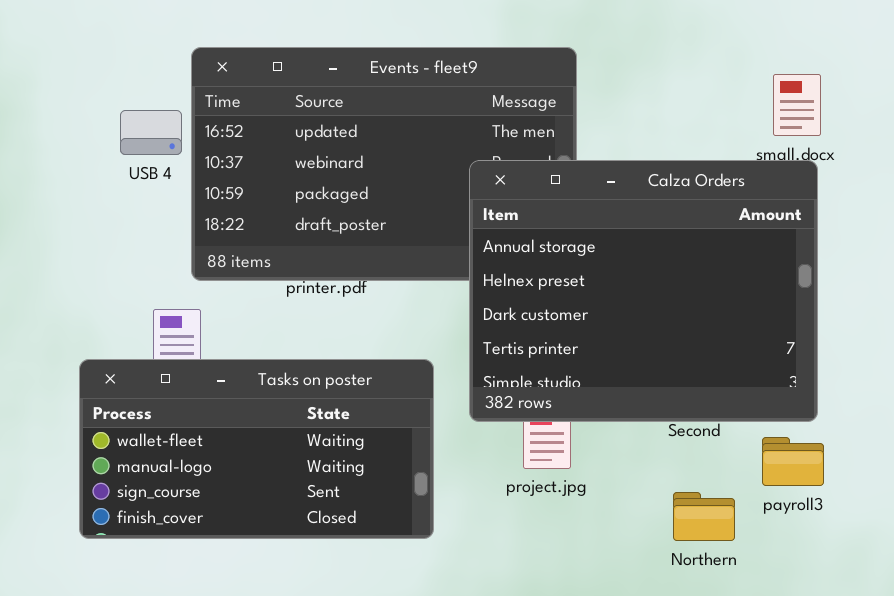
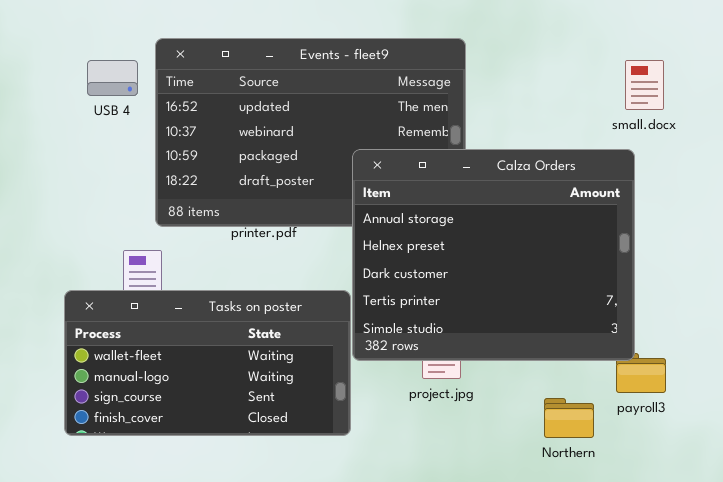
USB 4: [120,110,182,155] -> [87,60,138,96], moved
Calza Orders: [469,160,818,422] -> [352,149,635,361], moved

